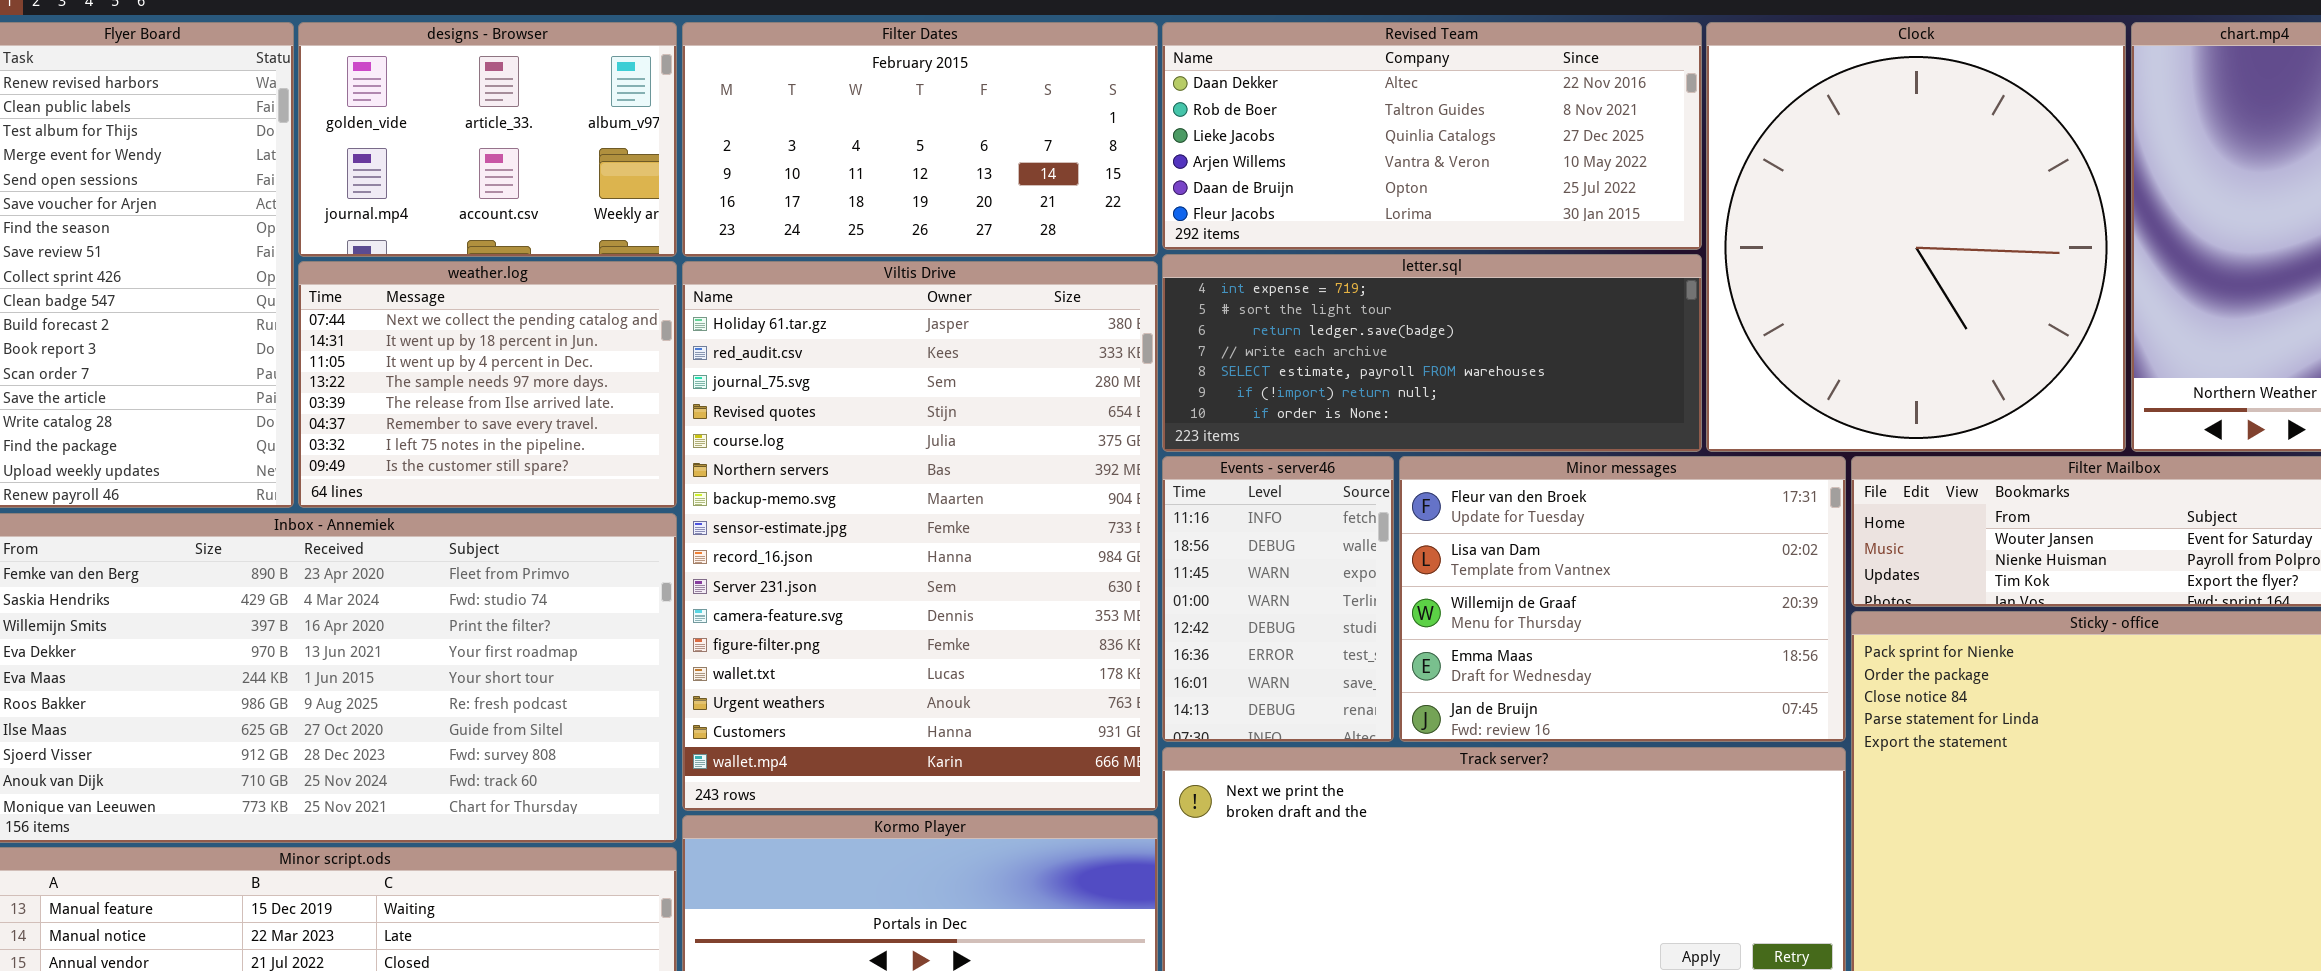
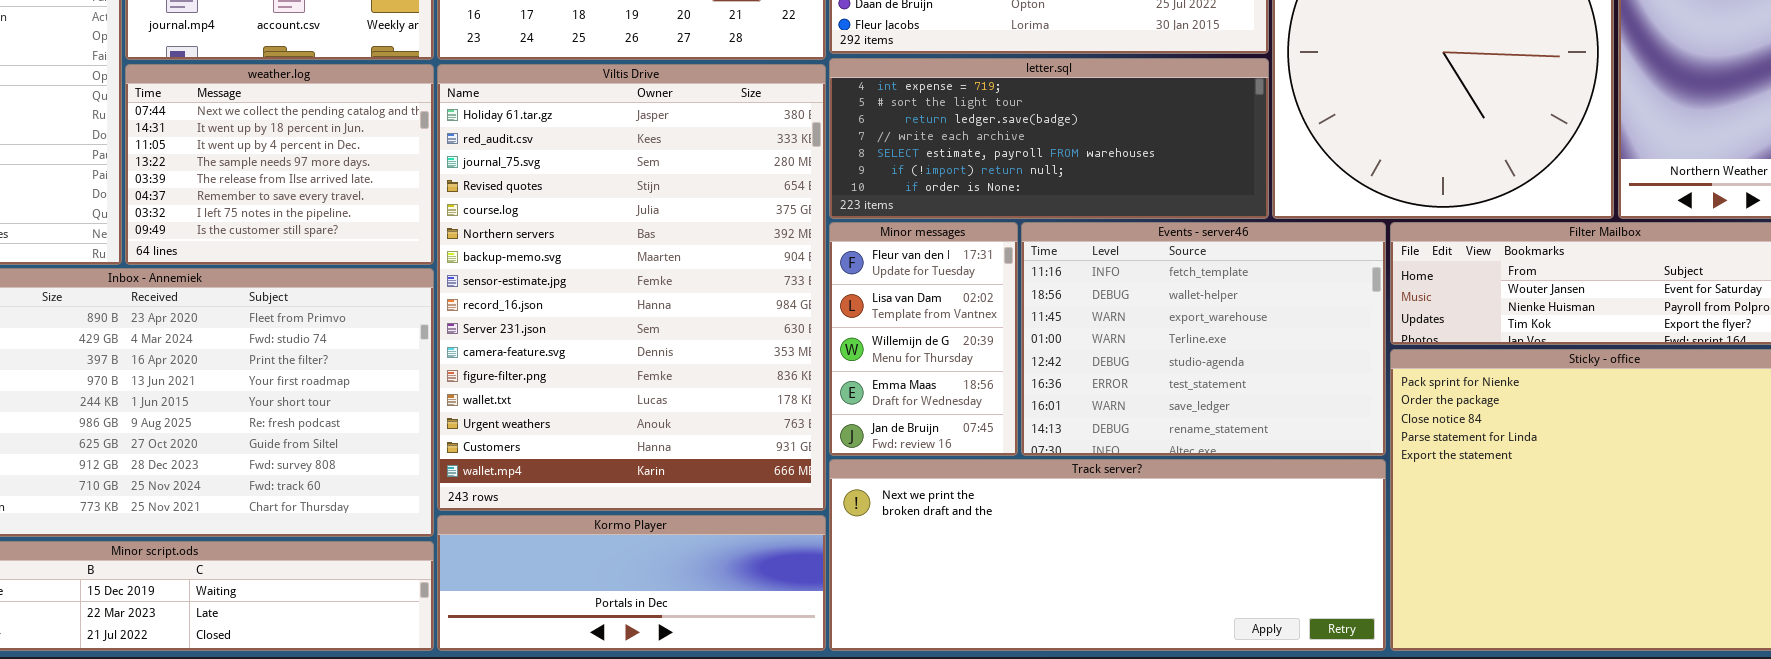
Events - server46: [1162,456,1394,742] -> [1021,222,1386,456], moved, resized
Minor messages: [1399,456,1846,742] -> [829,222,1018,456], moved, resized

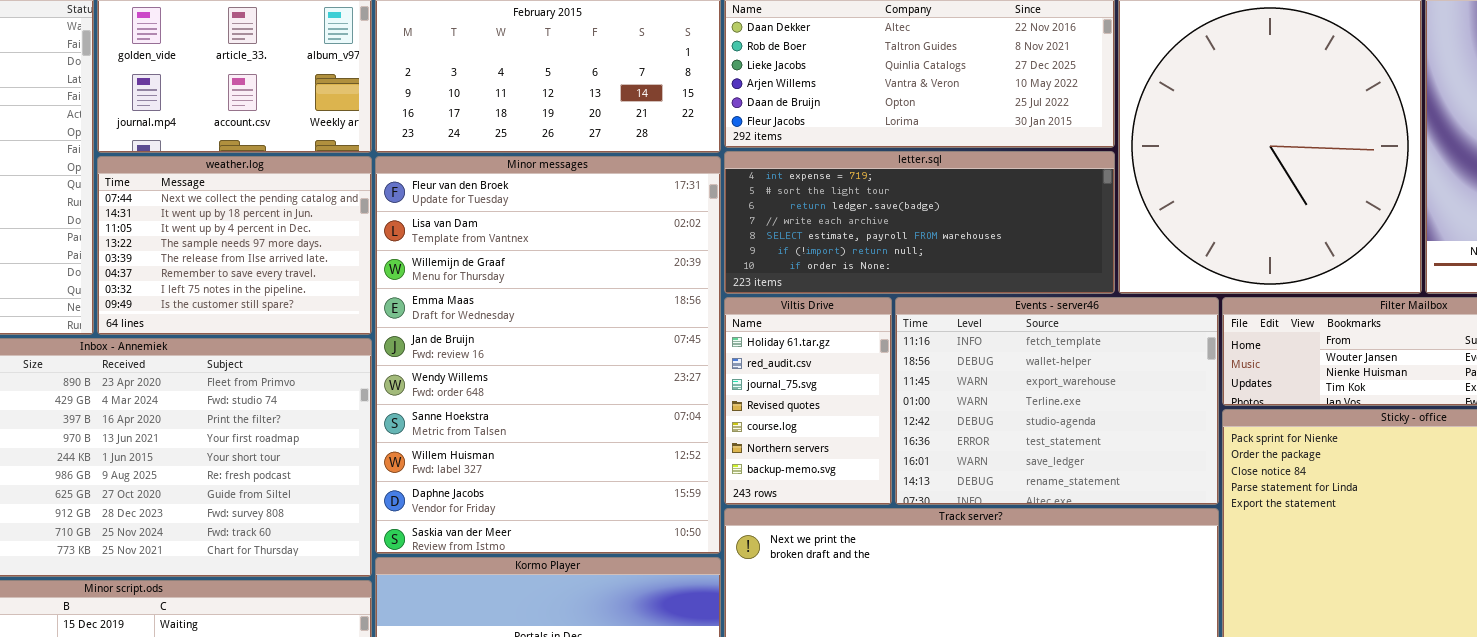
Viltis Drive: [437,64,826,511] -> [724,297,892,505], moved, resized
Minor messages: [829,222,1018,456] -> [375,156,721,554], moved, resized

